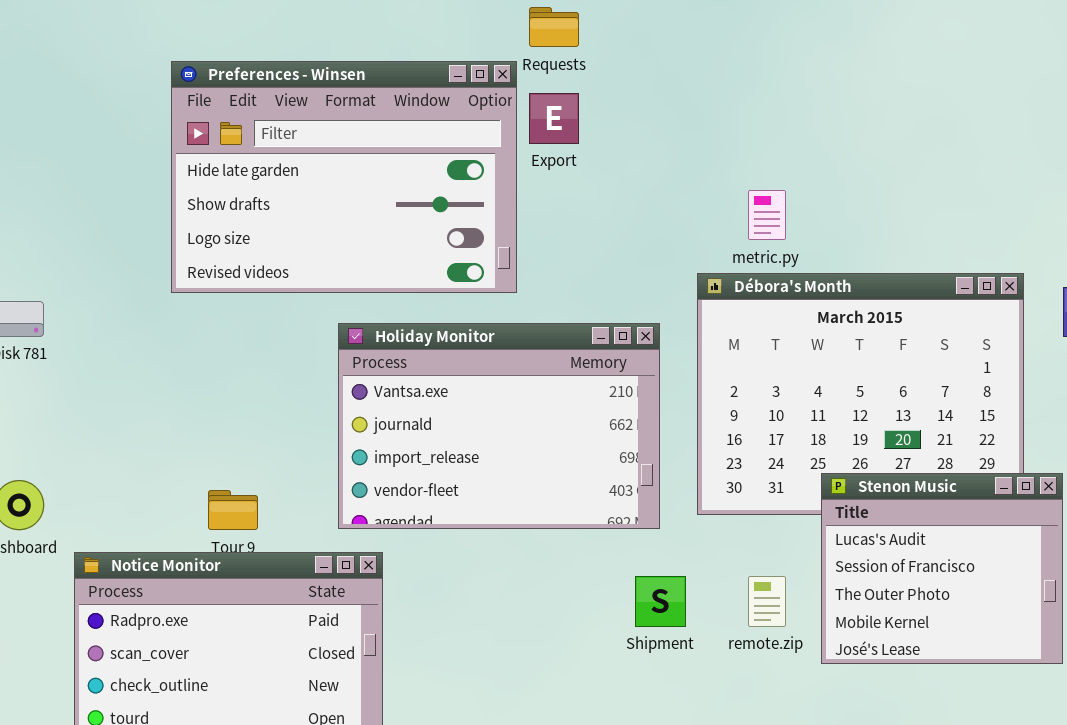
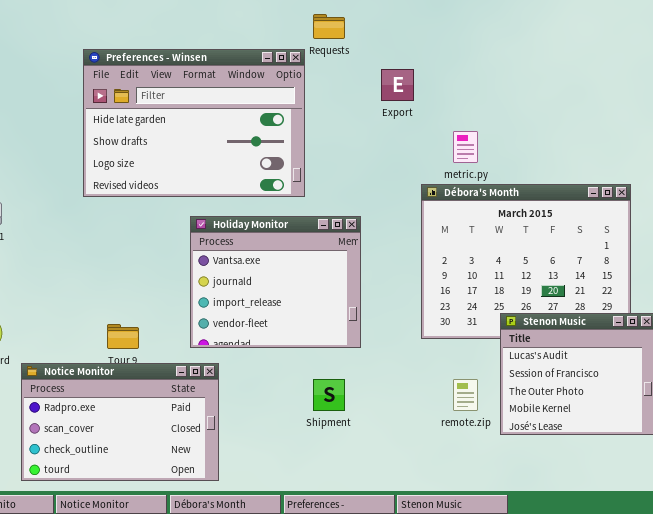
Export: [529,93,579,144] -> [381,69,414,101], moved
Holiday Monitor: [338,323,660,529] -> [190,216,361,348], resized
Shipment: [635,576,686,627] -> [313,379,345,411], moved

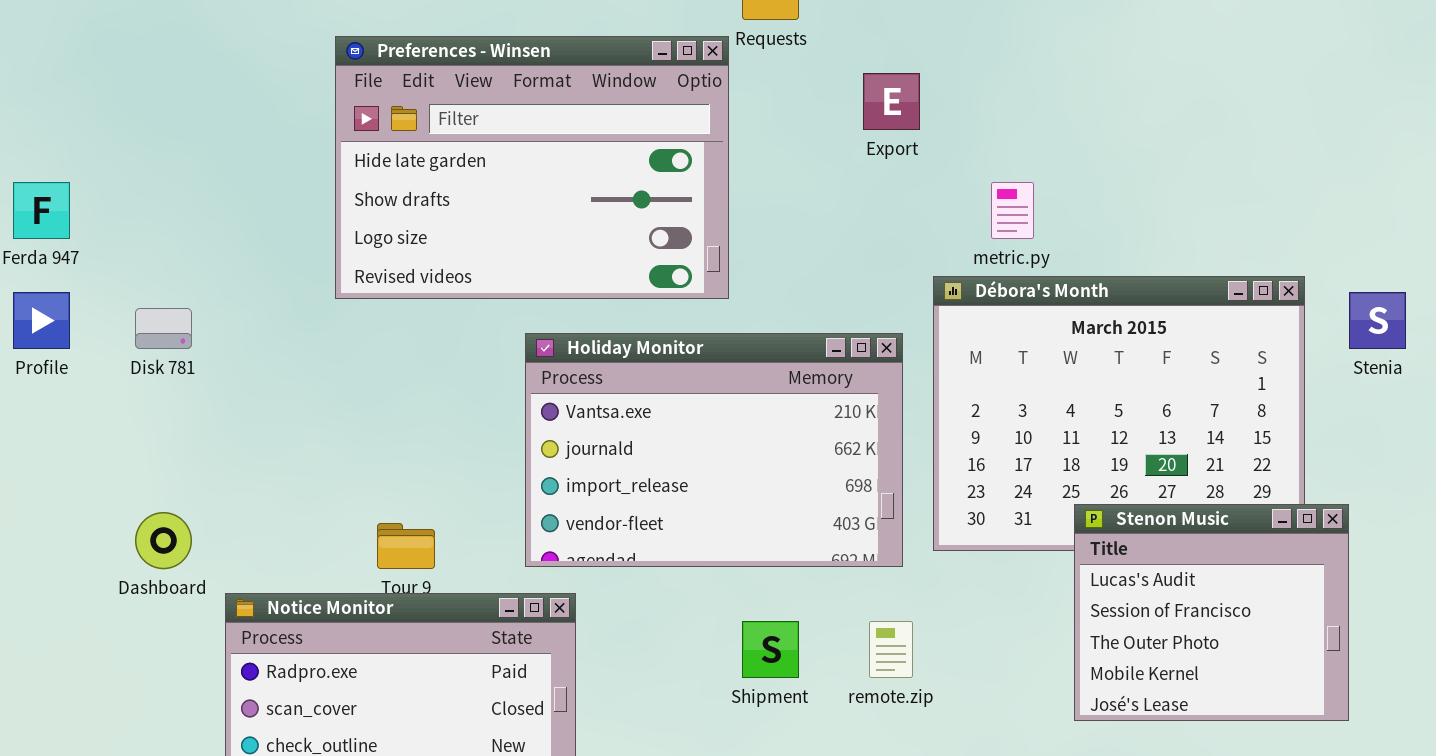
Holiday Monitor: [190,216,361,348] -> [525,333,903,567], resized
remote.zip: [453,379,478,411] -> [869,621,913,678], moved

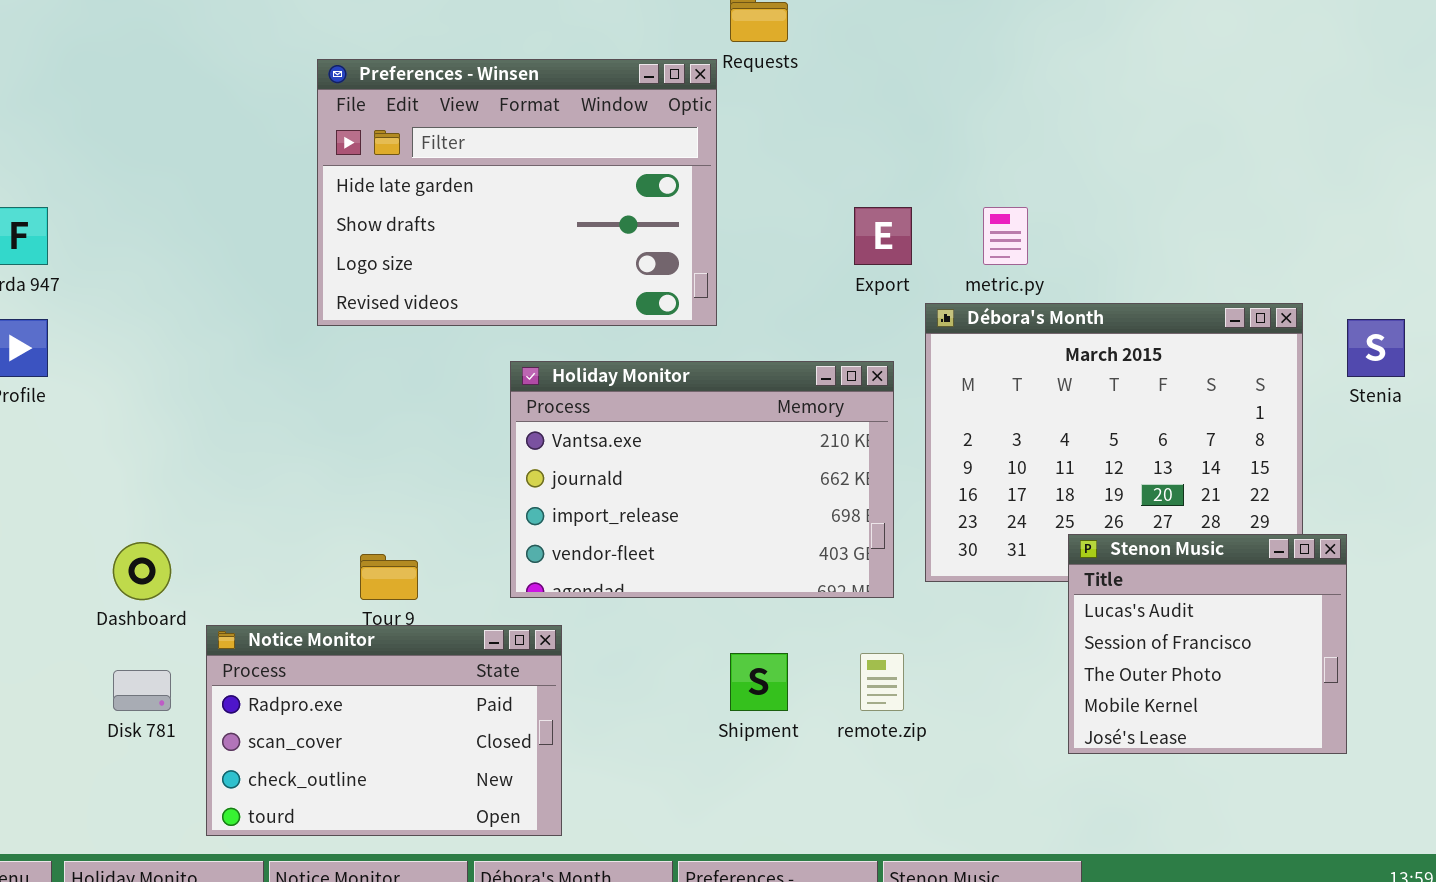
Export: [863,73,920,130] -> [854,207,912,265], moved
Disk 781: [135,308,192,349] -> [113,670,171,711], moved

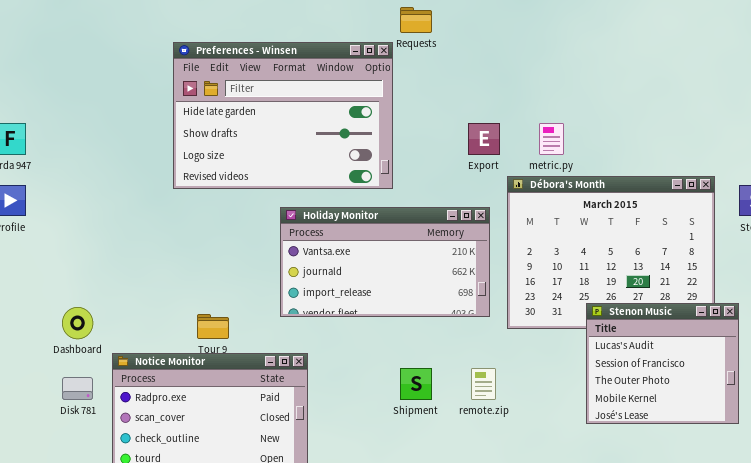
Holiday Monitor: [510,361,894,598] -> [280,207,490,317], resized

